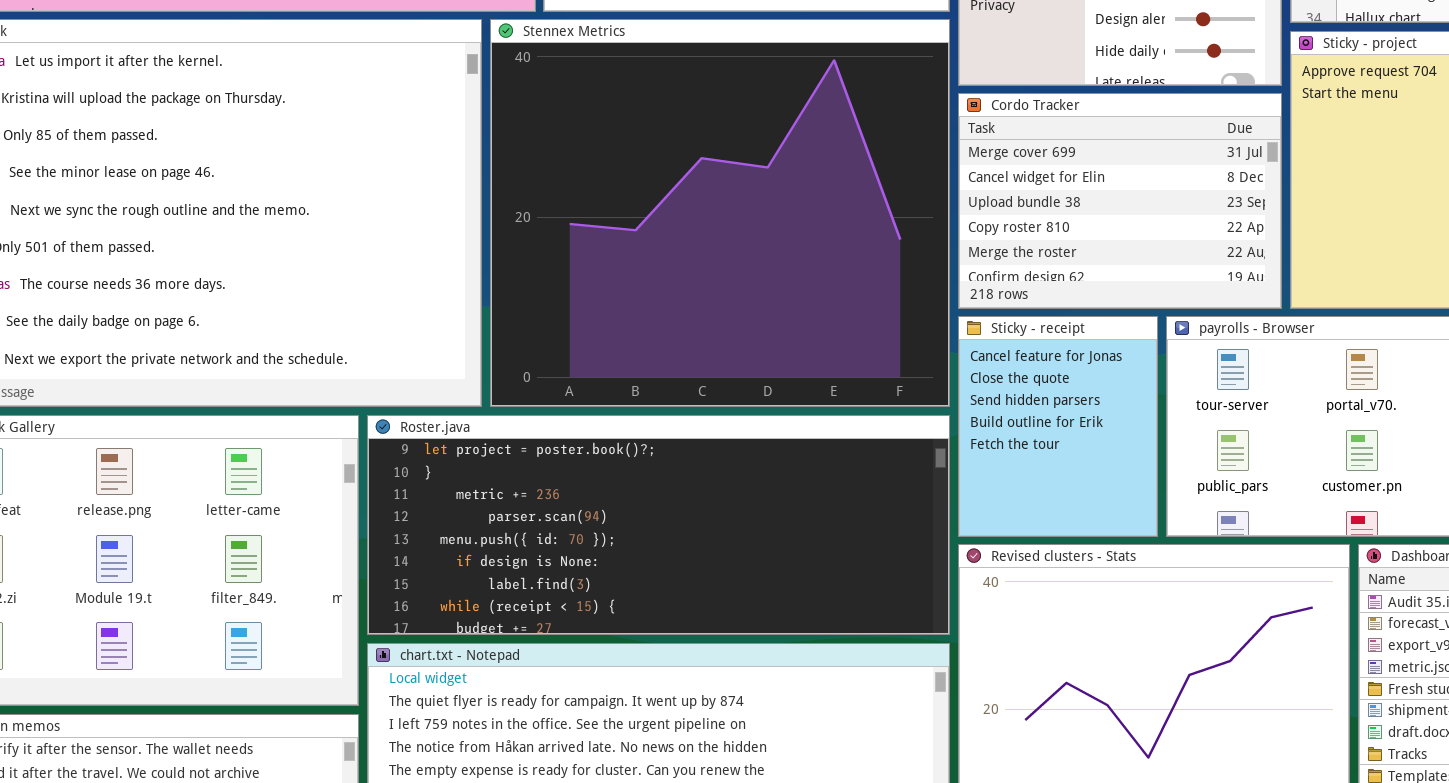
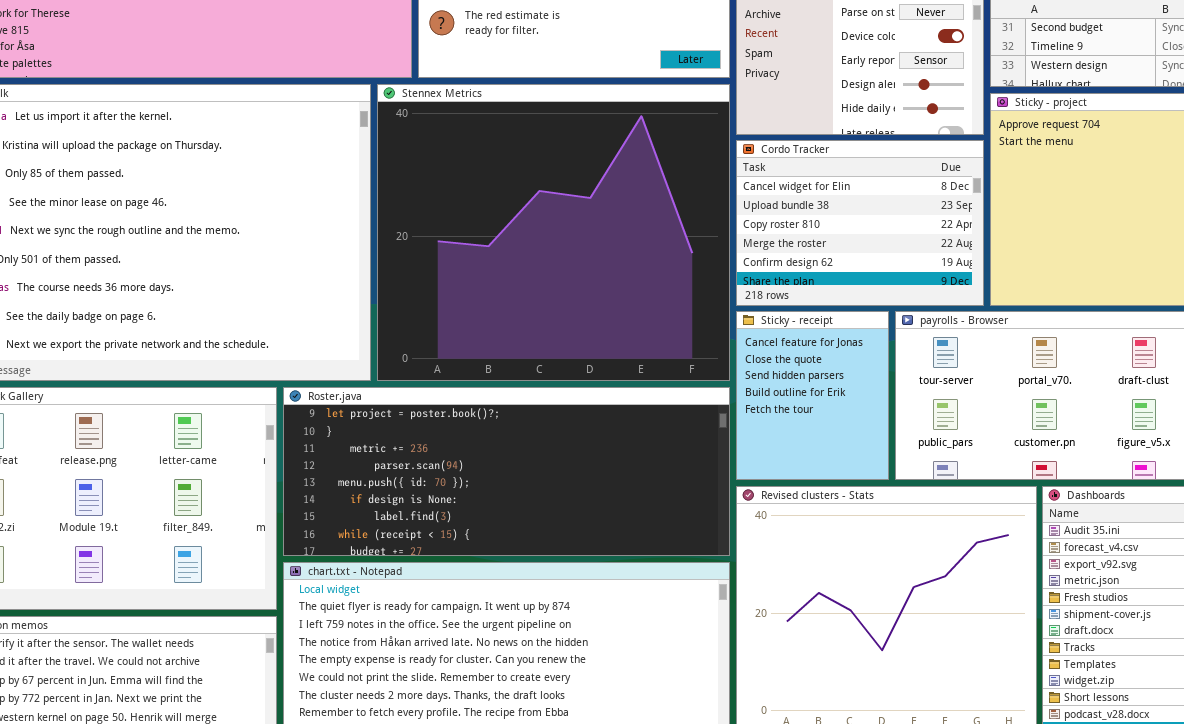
Cordo Tracker: [958,93,1282,309] -> [736,140,984,306], scrolled down 1 row

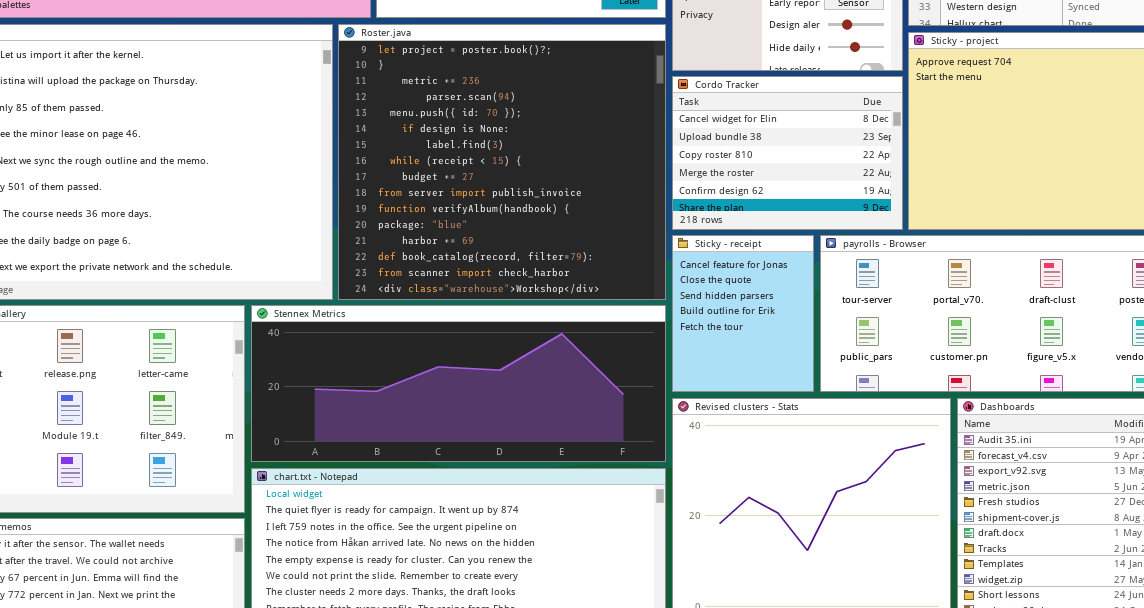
Stennex Metrics: [377,84,730,381] -> [251,305,666,462], moved, resized
Roster.java: [283,387,730,556] -> [338,24,666,300], moved, resized

